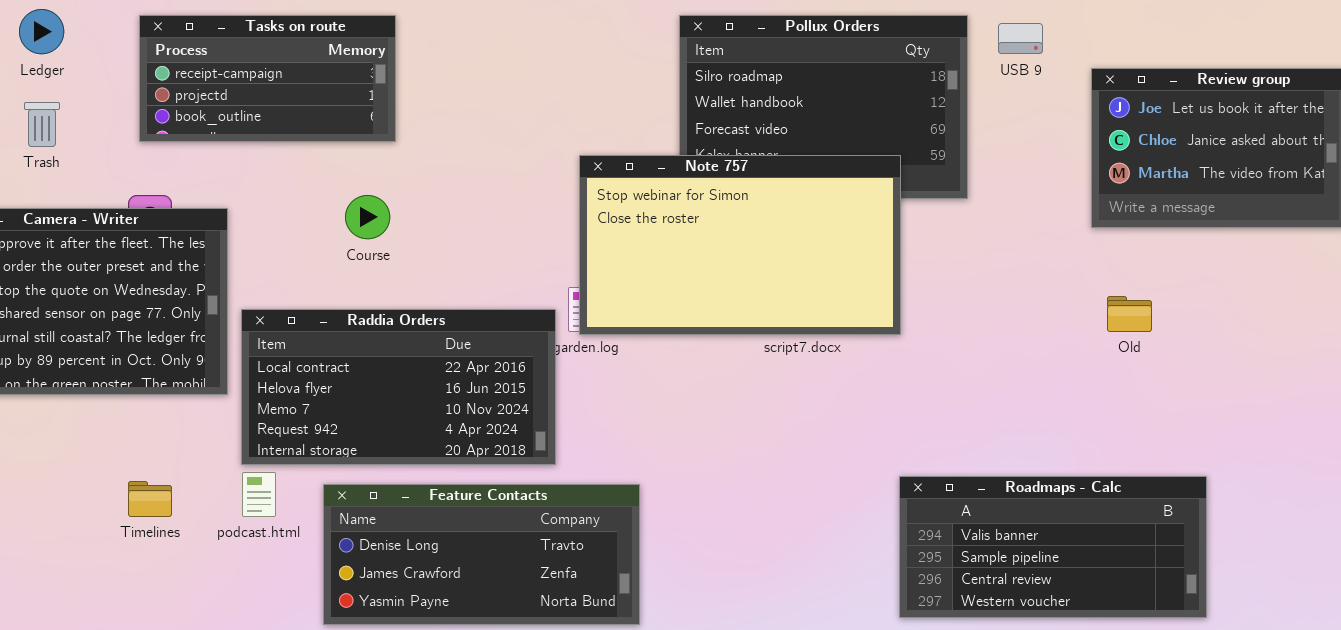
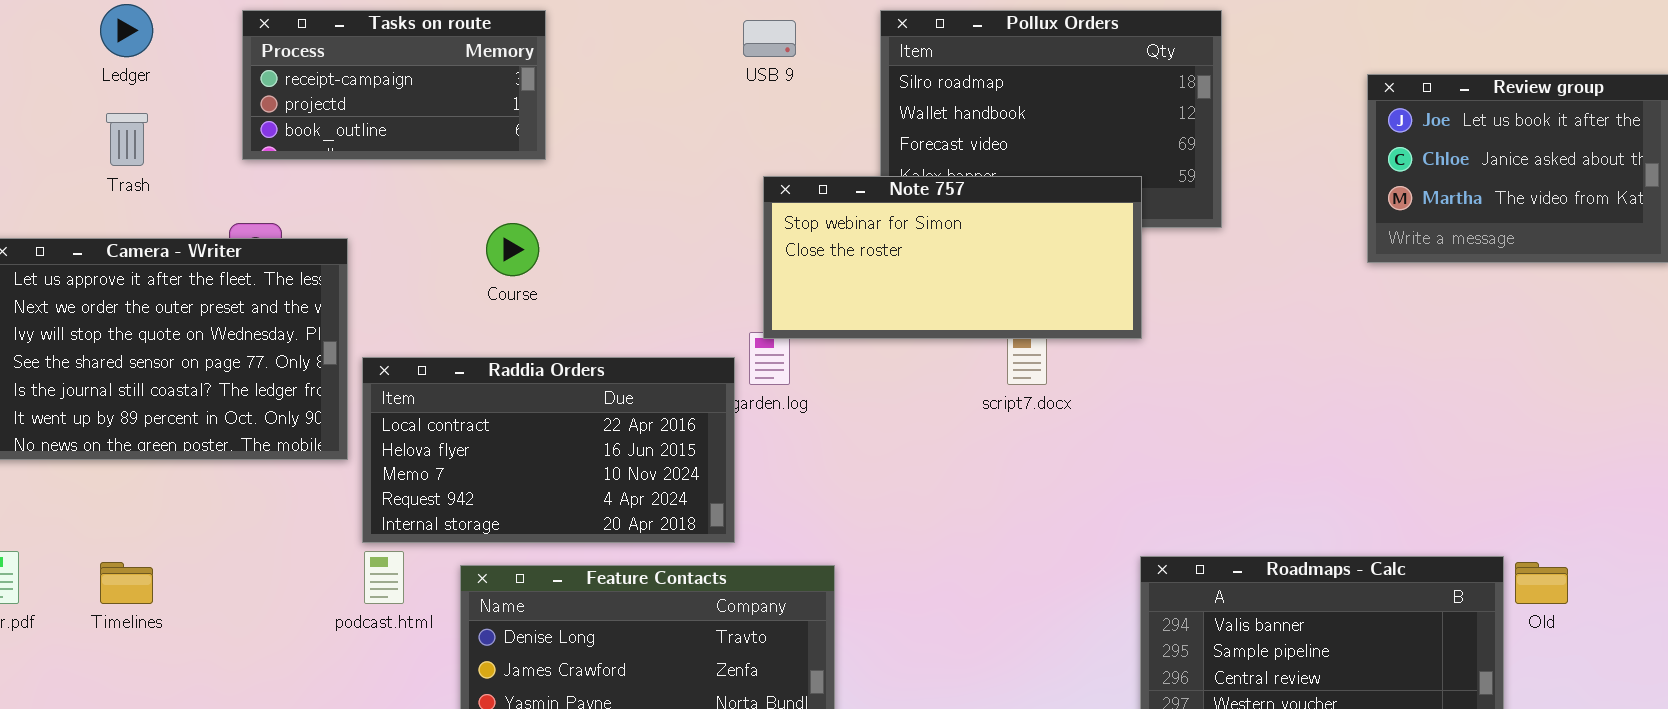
USB 9: [998,23,1043,54] -> [743,20,796,57], moved
Note 757: [579,155,901,335] -> [763,176,1142,339], resized
Old: [1107,296,1152,332] -> [1515,562,1568,604], moved
Timelines: [128,481,172,517] -> [100,562,153,604], moved

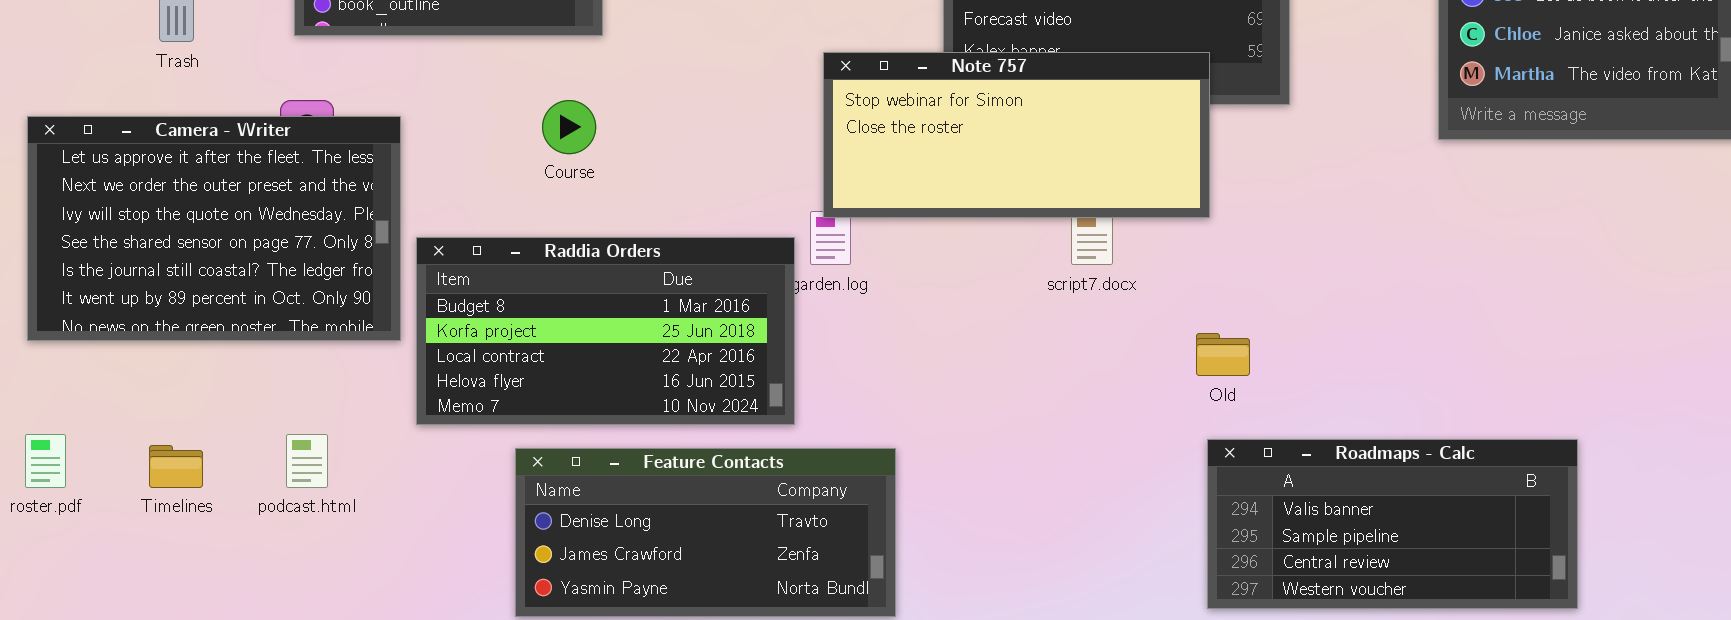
Raddia Orders: [362,357,735,543] -> [416,237,795,425], scrolled up 2 rows
podcast.html: [364,551,404,604] -> [286,434,328,488], moved
Old: [1515,562,1568,604] -> [1196,333,1250,376], moved

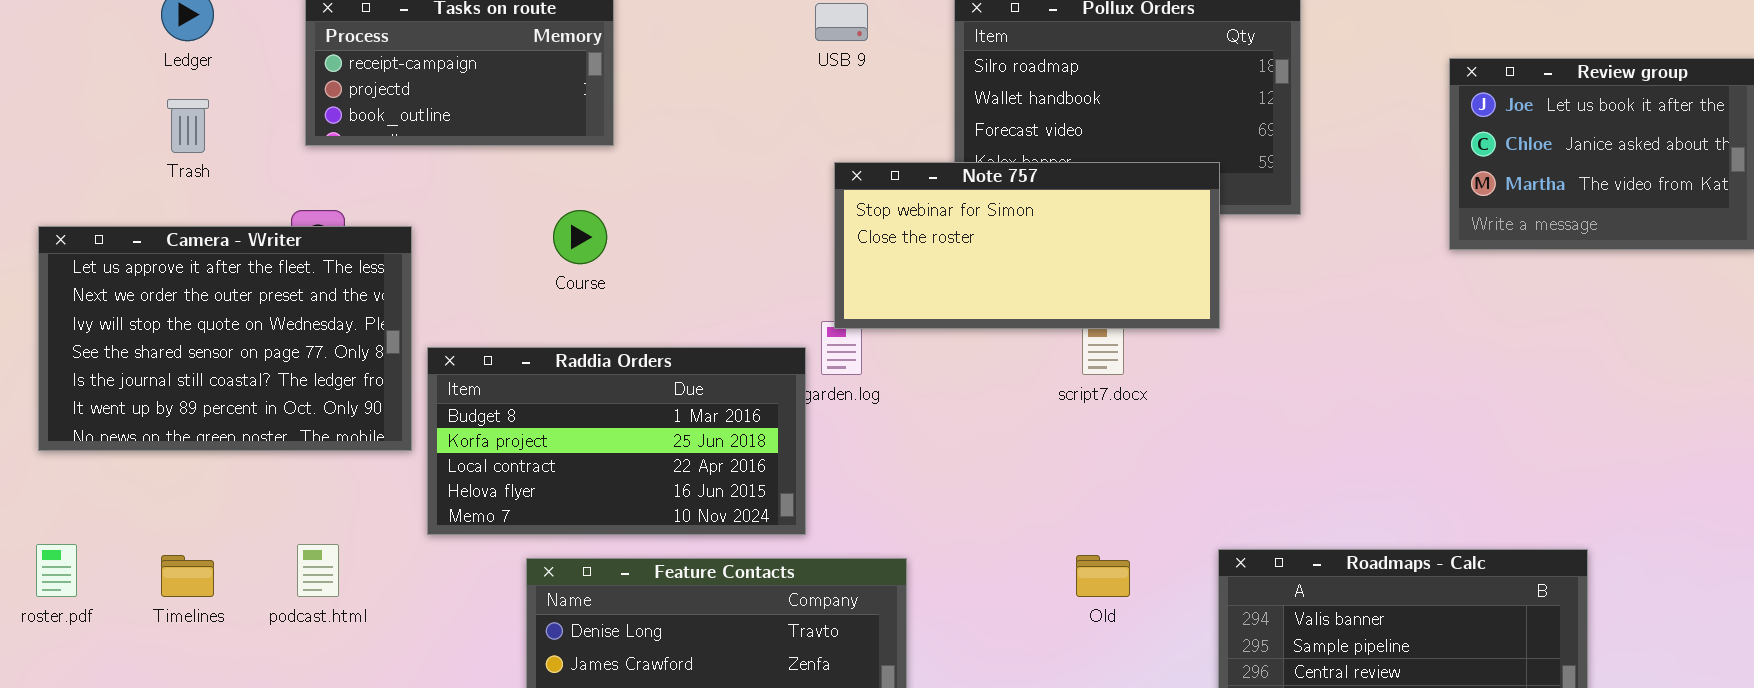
Old: [1196,333,1250,376] -> [1076,555,1130,597], moved

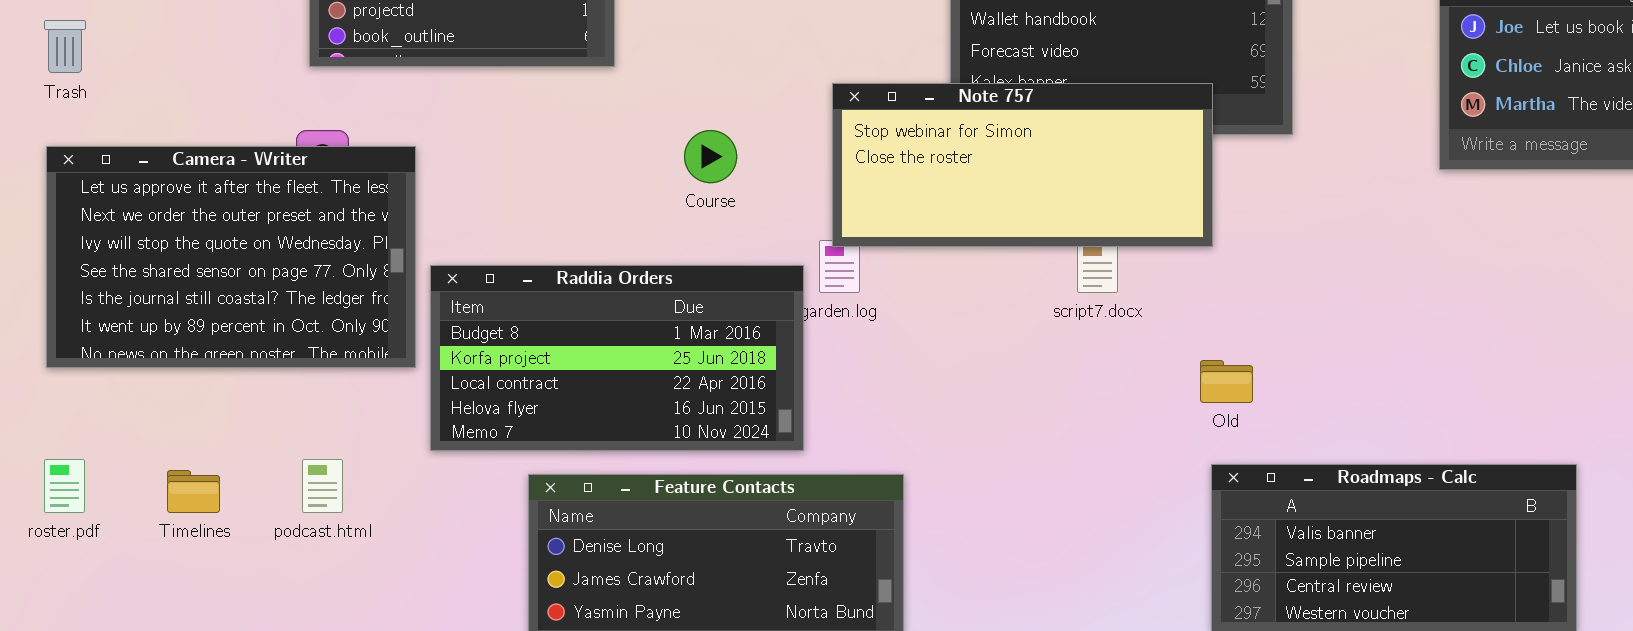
Trash: [167,99,209,153] -> [44,20,86,73], moved
Course: [553,210,607,264] -> [684,130,737,183], moved
Old: [1076,555,1130,597] -> [1200,360,1253,403], moved

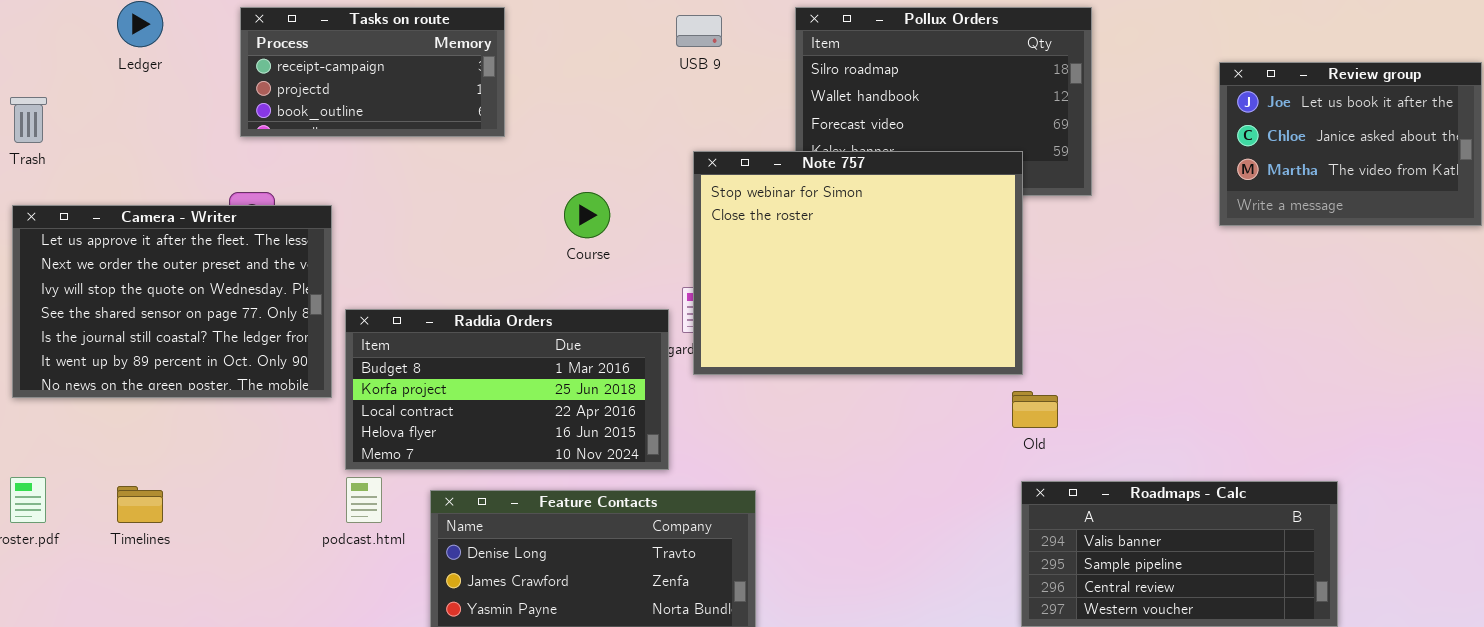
Note 757: [832,83,1213,247] -> [693,151,1023,375], resized
podcast.html: [302,459,343,513] -> [346,477,382,523], moved

